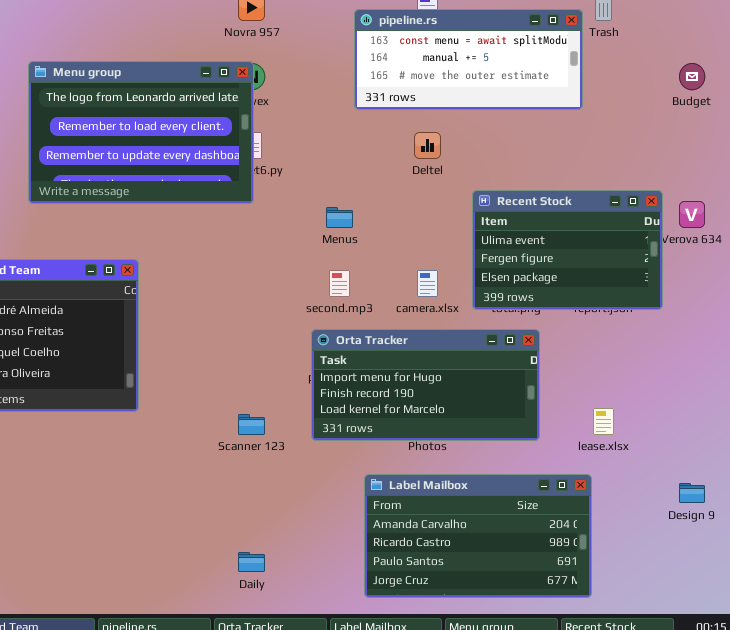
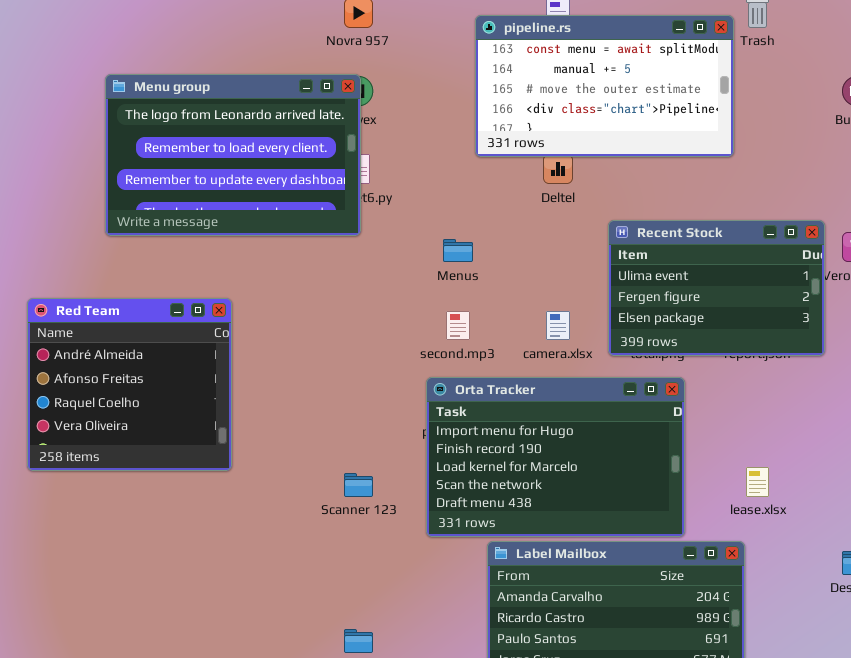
pipeline.rs: [354,9,583,110] -> [475,15,734,157], resized
Orta Tracker: [311,329,540,441] -> [426,377,685,537], resized

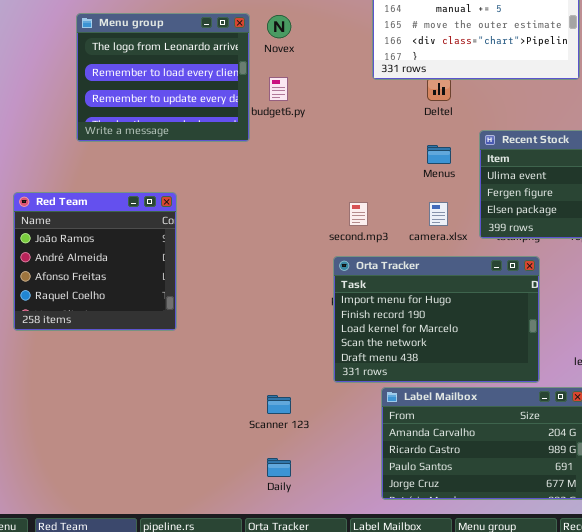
Menu group: [105,74,361,236] -> [76,13,250,142], resized
Menus: [443,239,473,262] -> [427,145,451,164], moved
Red Team: [27,298,232,471] -> [13,192,177,331], scrolled up 1 row
Scanner 123: [344,473,373,497] -> [267,395,291,414], moved

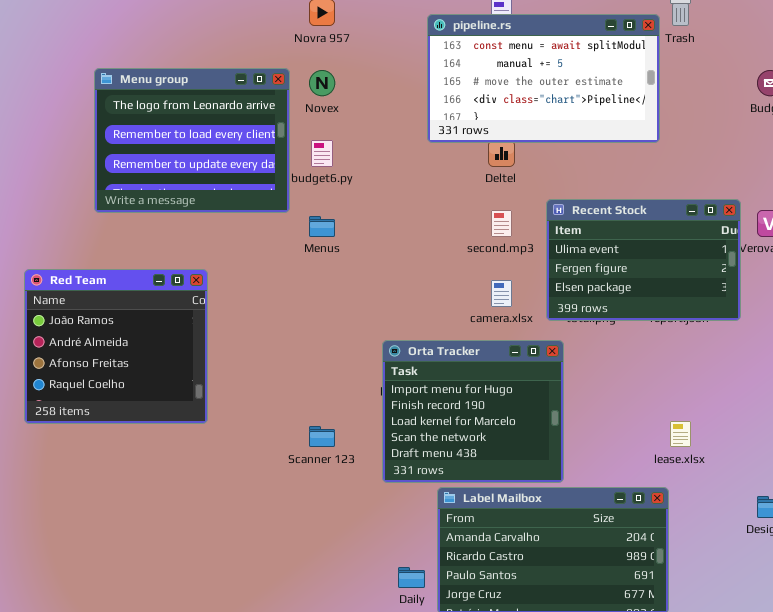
Menus: [427,145,451,164] -> [309,216,335,237], moved
second.mp3: [349,202,368,226] -> [491,210,512,237], moved
Orta Tracker: [333,256,540,383] -> [382,340,564,483], resized
Scanner 123: [267,395,291,414] -> [309,426,335,447], moved
Daily: [267,458,291,477] -> [398,567,425,588], moved

